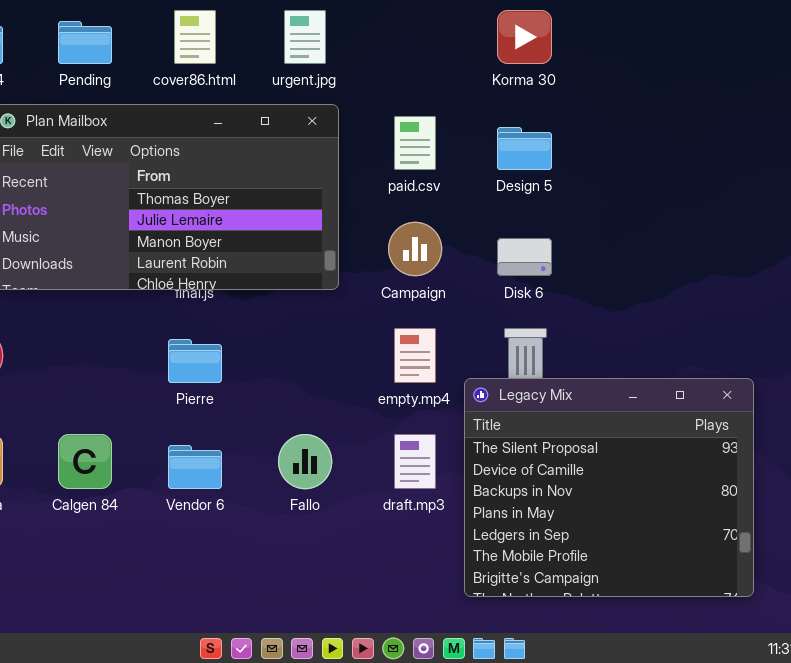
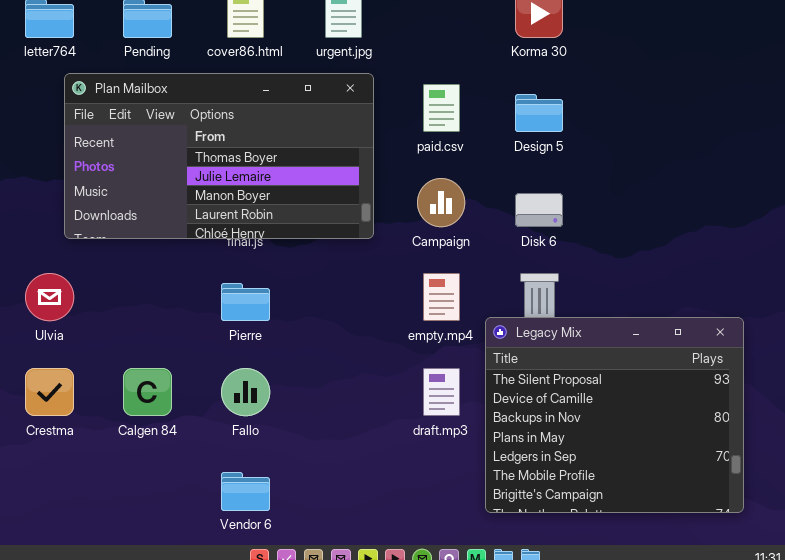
Fallo: [278,434,332,489] -> [221,368,270,416], moved
Vendor 6: [168,445,222,489] -> [221,472,270,511], moved

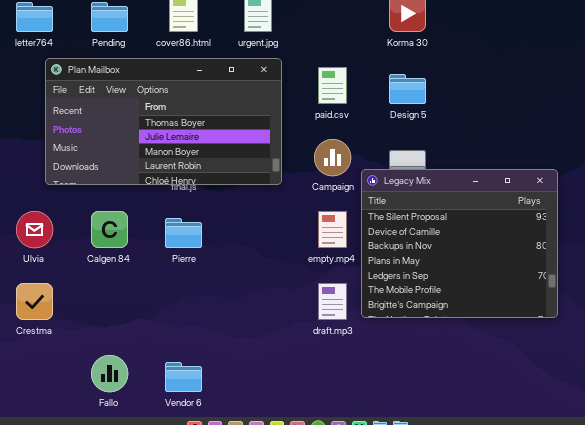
Legacy Mix: [485,317,744,513] -> [361,169,558,318], moved
Calgen 84: [123,368,172,416] -> [91,211,128,248], moved
Fallo: [221,368,270,416] -> [91,355,128,392], moved

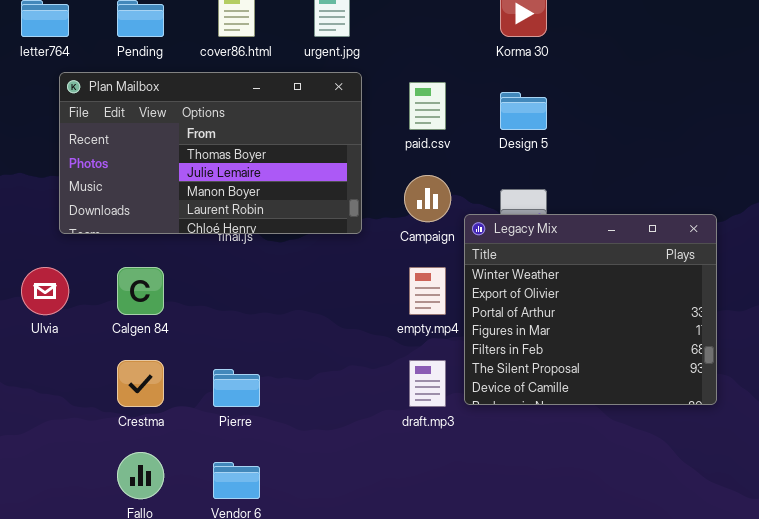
Legacy Mix: [361,169,558,318] -> [464,214,717,405], scrolled up 5 rows
Pierre: [165,218,202,248] -> [213,369,260,407], moved
Crestma: [16,283,53,320] -> [117,360,164,407], moved

